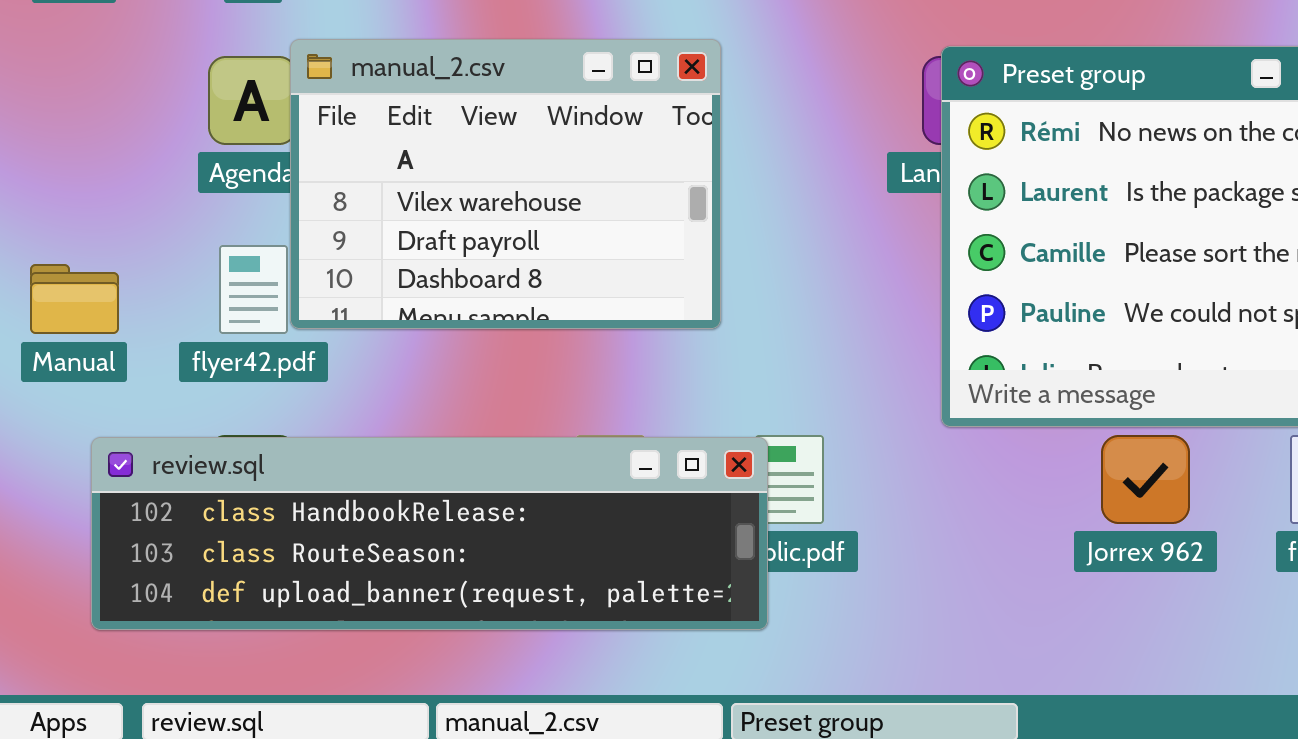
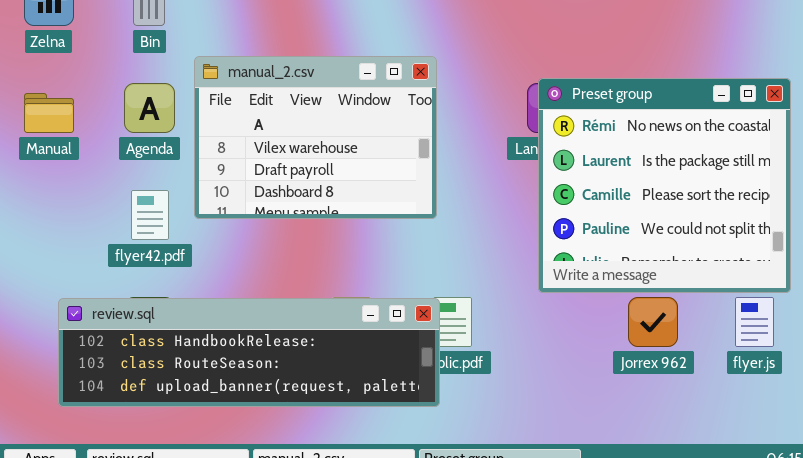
manual_2.csv: [290,39,721,329] -> [194,56,437,219], moved
Manual: [30,264,119,334] -> [24,93,74,133], moved

